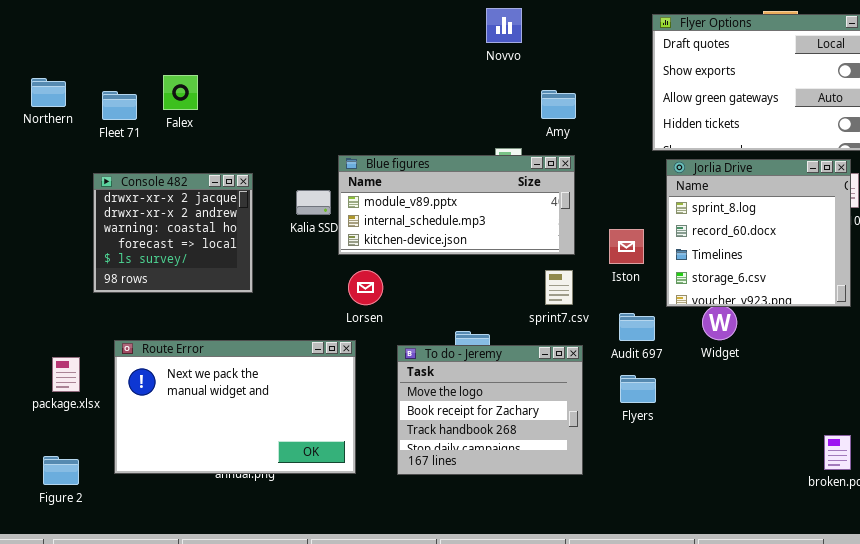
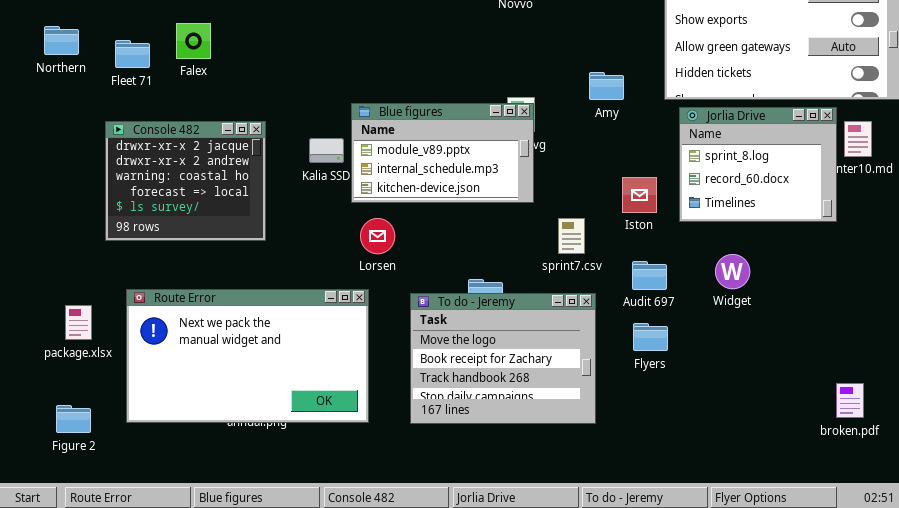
Amy: [541,90,576,119] -> [589,72,624,100], moved
Blue figures: [338,155,575,255] -> [351,103,534,203], resized
Jorlia Drive: [666,159,851,307] -> [679,107,837,222], resized

